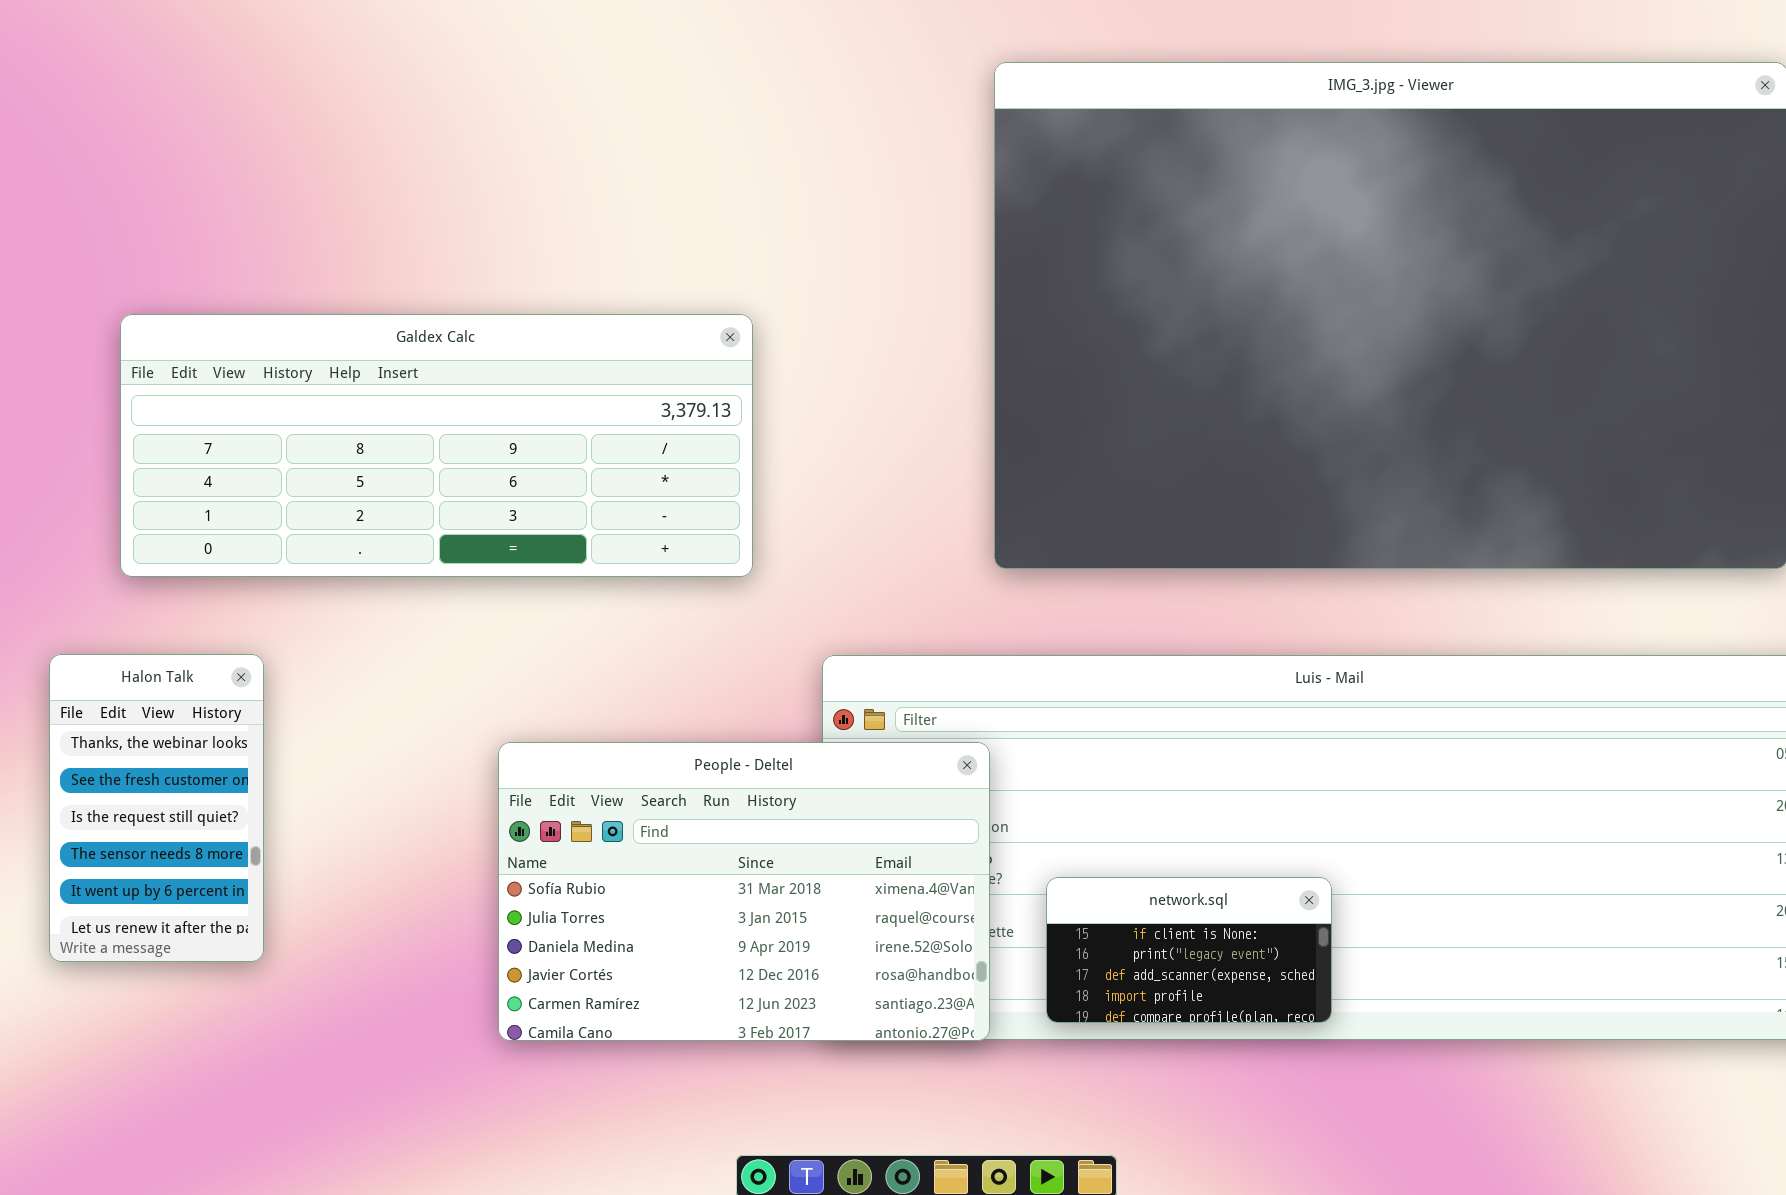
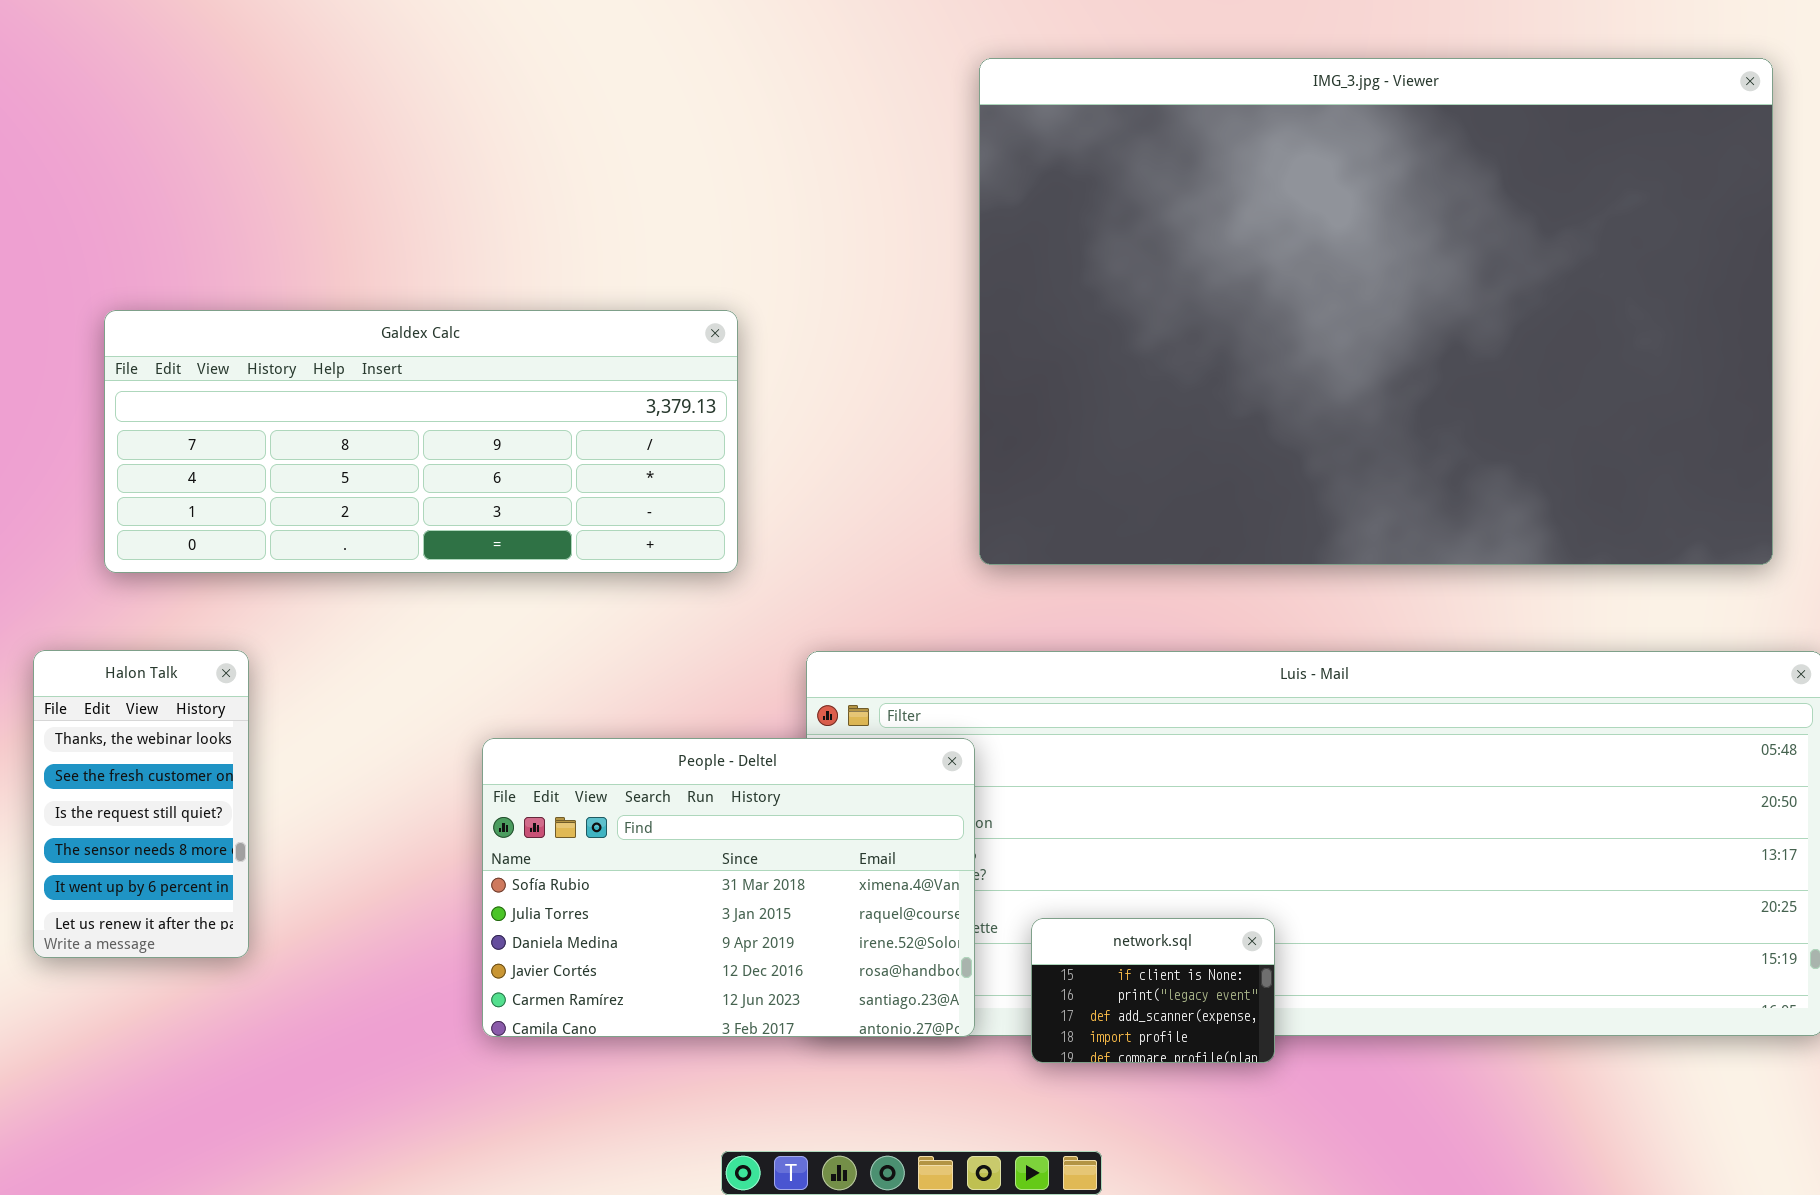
network.sql: [1046,877,1332,1023] -> [1031,918,1275,1063], moved, resized

